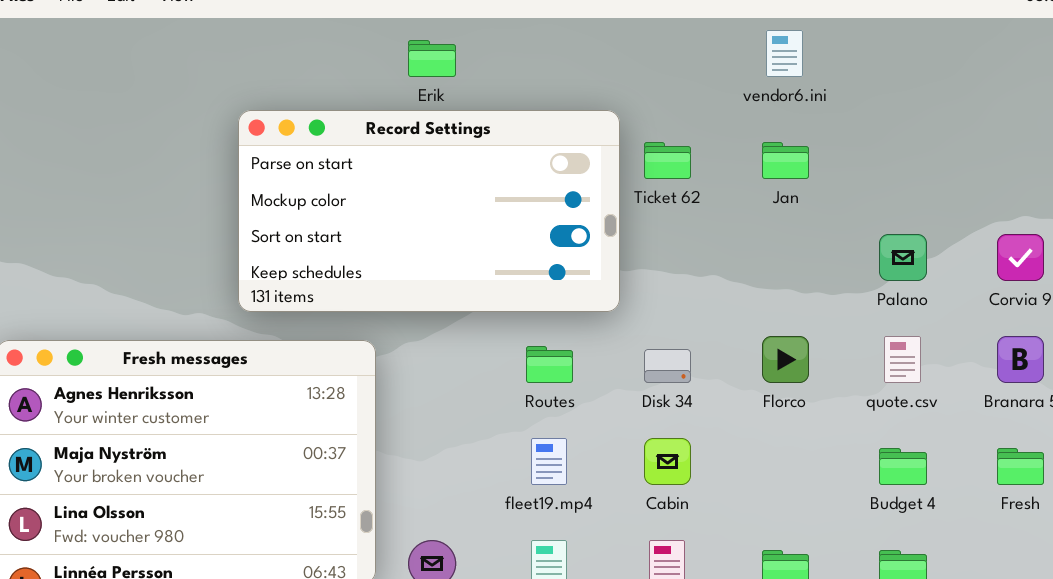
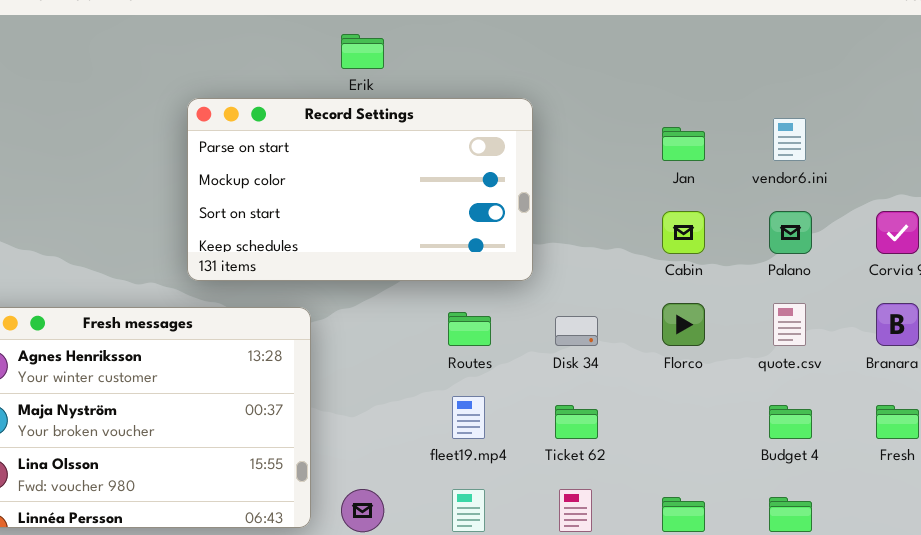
vendor6.ini: [766,30,803,77] -> [773,118,806,161], moved
Ticket 62: [644,142,691,179] -> [555,405,598,439], moved
Cabin: [644,438,691,485] -> [662,211,705,254], moved

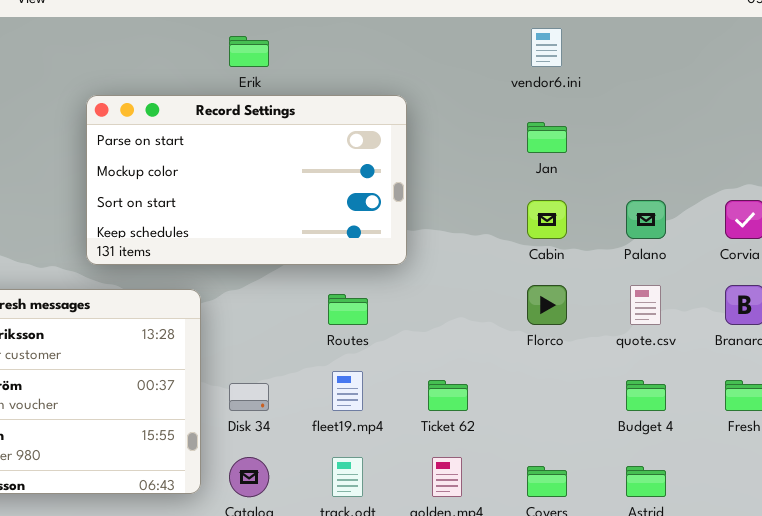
vendor6.ini: [773,118,806,161] -> [531,28,562,67], moved
Disk 34: [555,316,598,346] -> [229,383,269,411], moved

